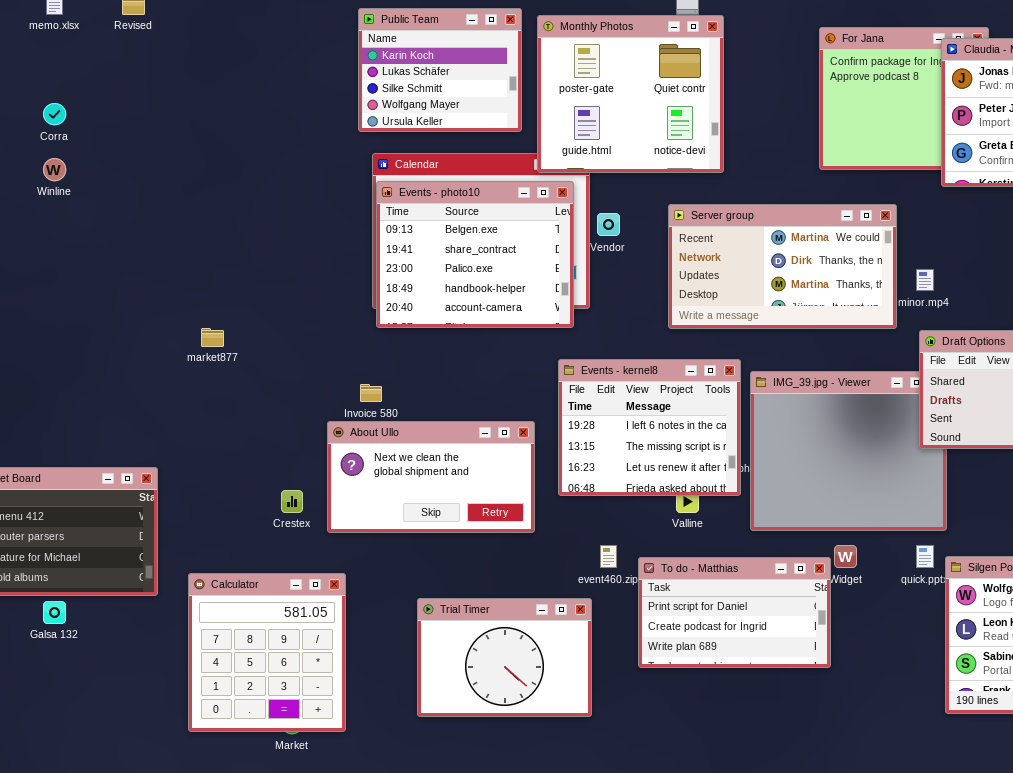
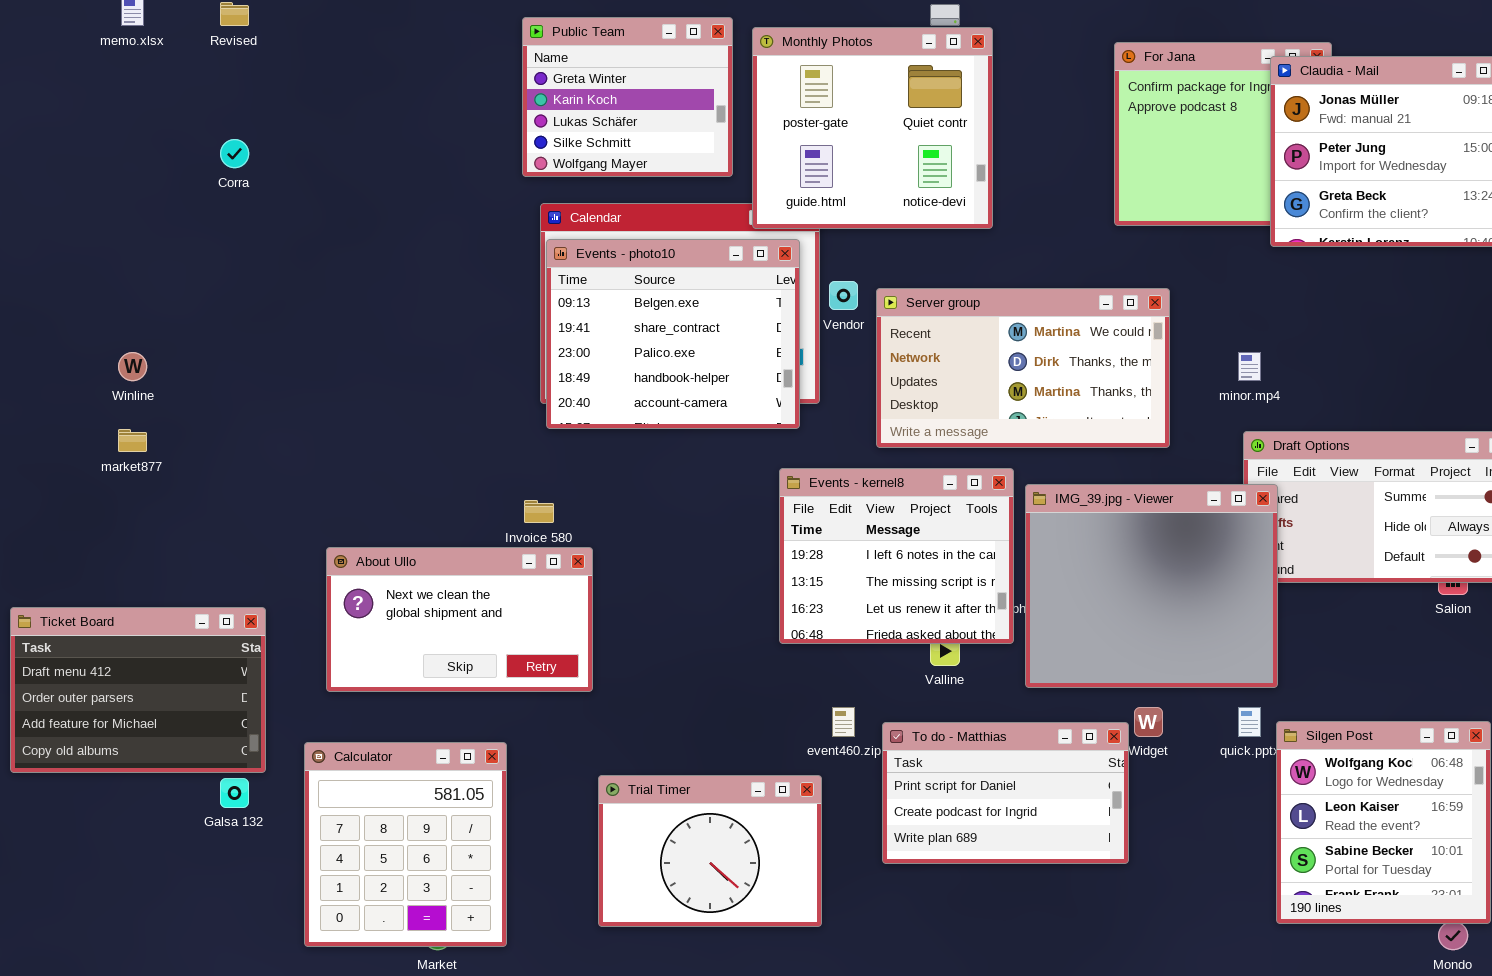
Public Team: [358,8,522,132] -> [522,17,733,177], scrolled up 1 row
Corra: [43,103,66,125] -> [220,139,249,168], moved
Winline: [43,158,66,181] -> [118,352,147,381], moved
Server group: [668,204,897,329] -> [876,288,1170,448], moved
market877: [201,328,224,347] -> [118,429,147,452], moved
IMG_39.jpg - Viewer: [750,371,947,531] -> [1025,484,1278,688], raised
About Ullo: [327,421,535,533] -> [326,547,593,692], moved
Galsa 132: [43,601,66,624] -> [220,778,249,808], moved

